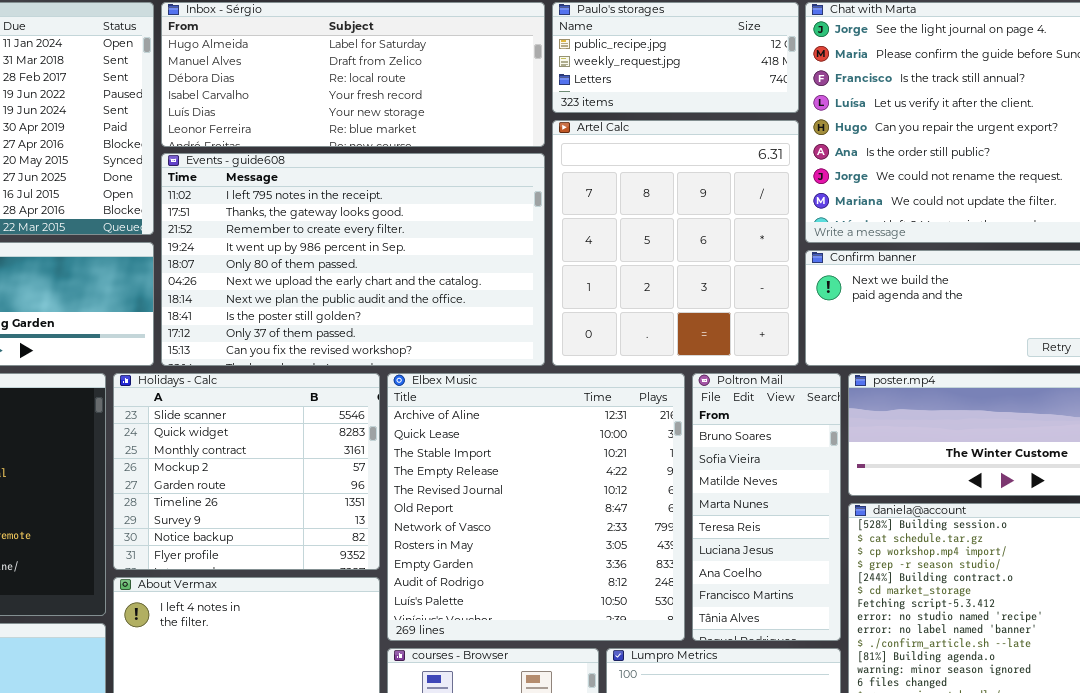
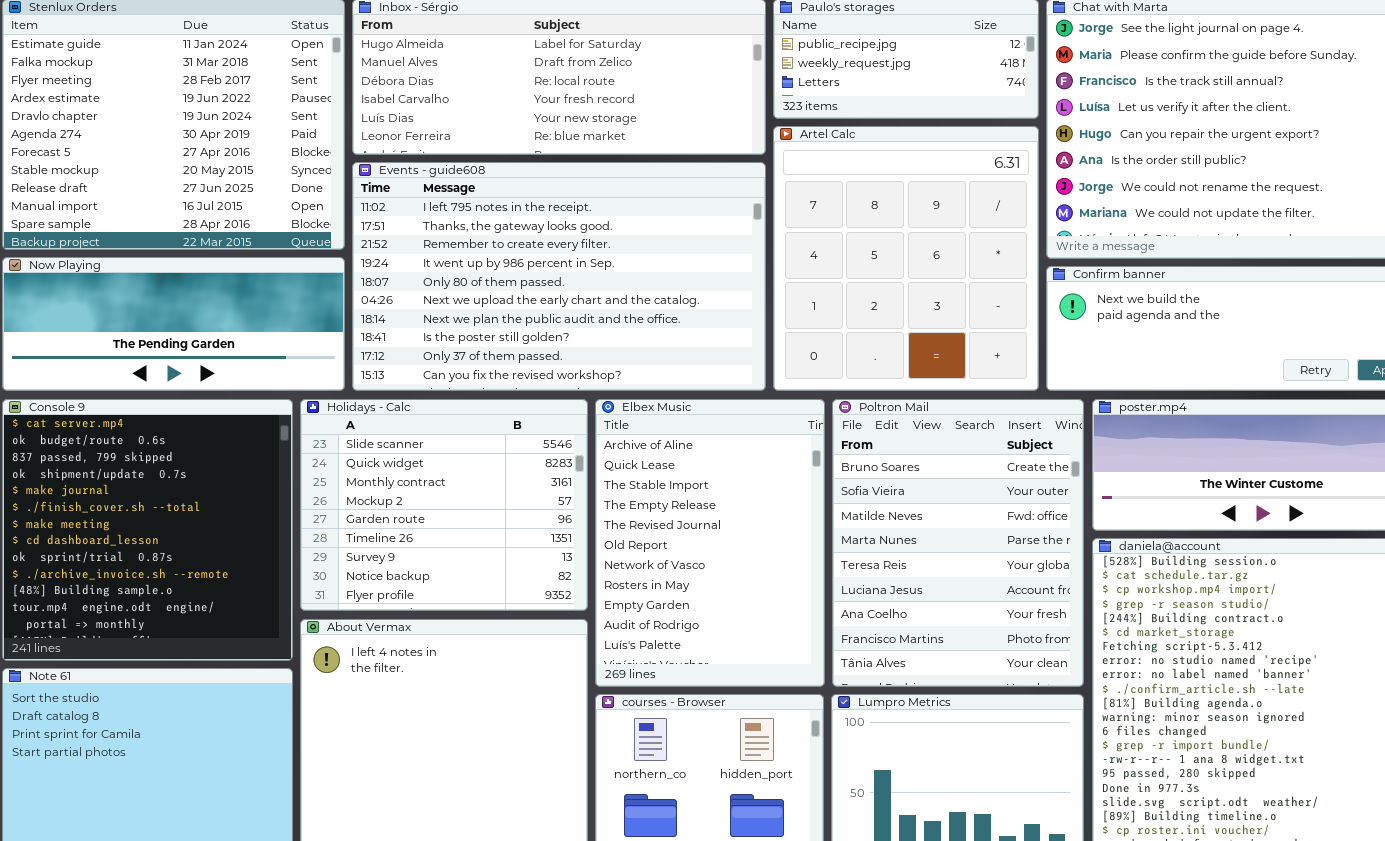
Elbex Music: [387,373,685,641] -> [595,399,825,687], resized
Poltron Mail: [692,373,841,641] -> [832,399,1084,687], resized

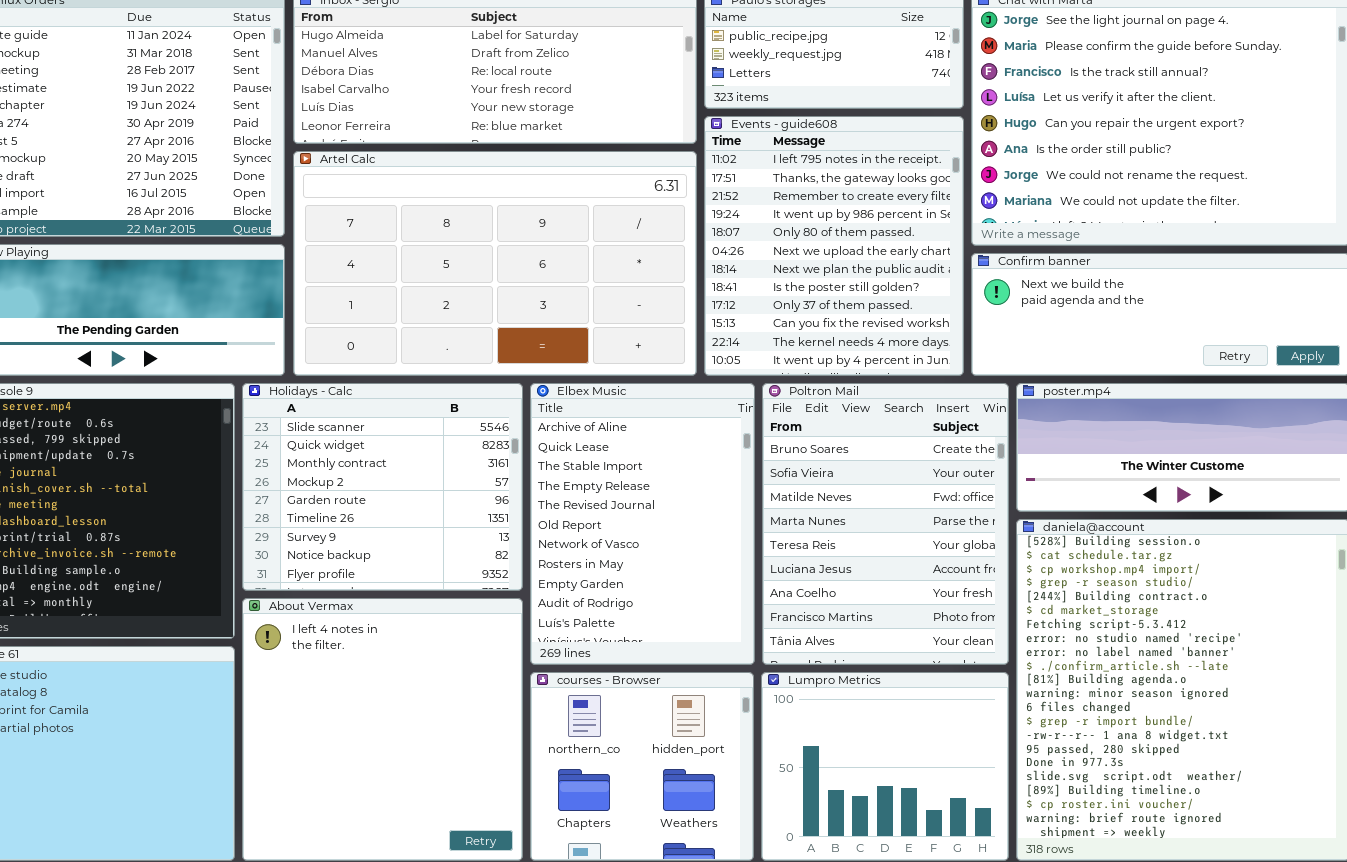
Artel Calc: [773,126,1039,391] -> [293,151,697,376], moved, resized
Events - guide608: [352,162,766,391] -> [704,116,964,376], moved, resized

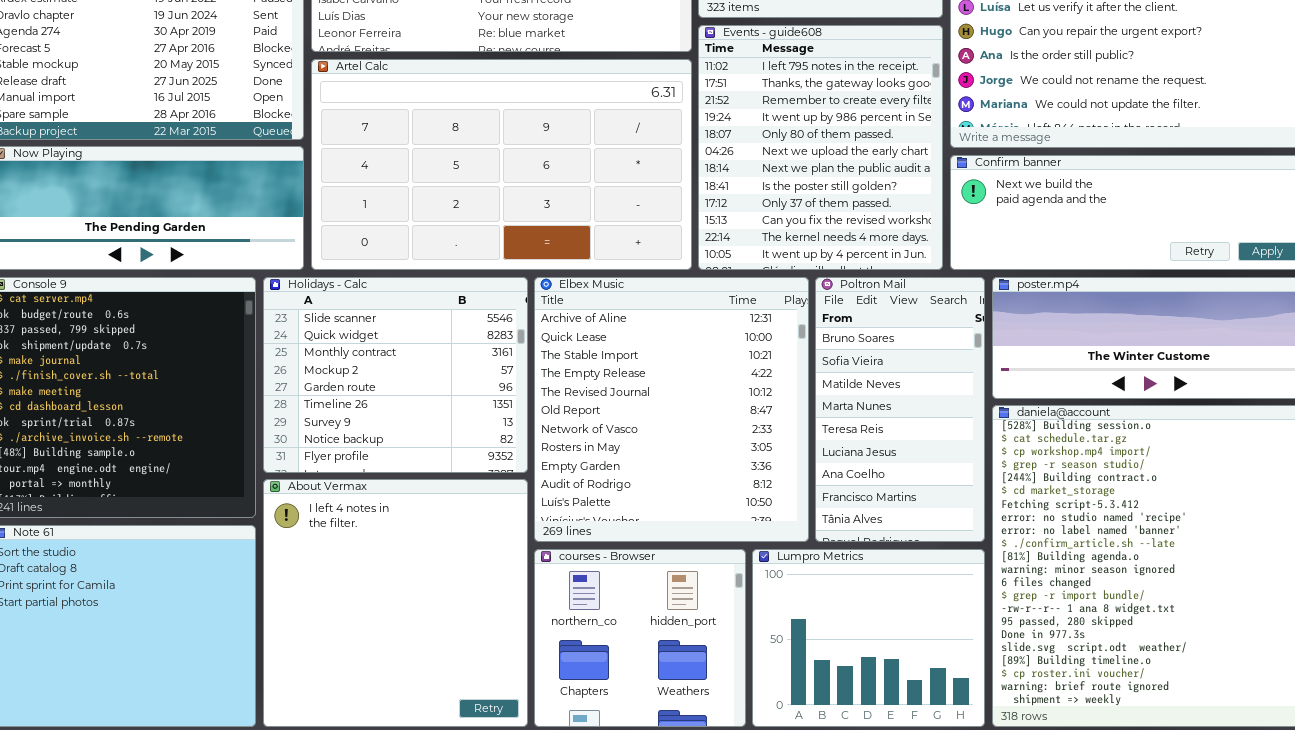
Elbex Music: [530,383,755,665] -> [534,277,809,542], resized
Poltron Mail: [762,383,1009,665] -> [815,277,985,542], resized

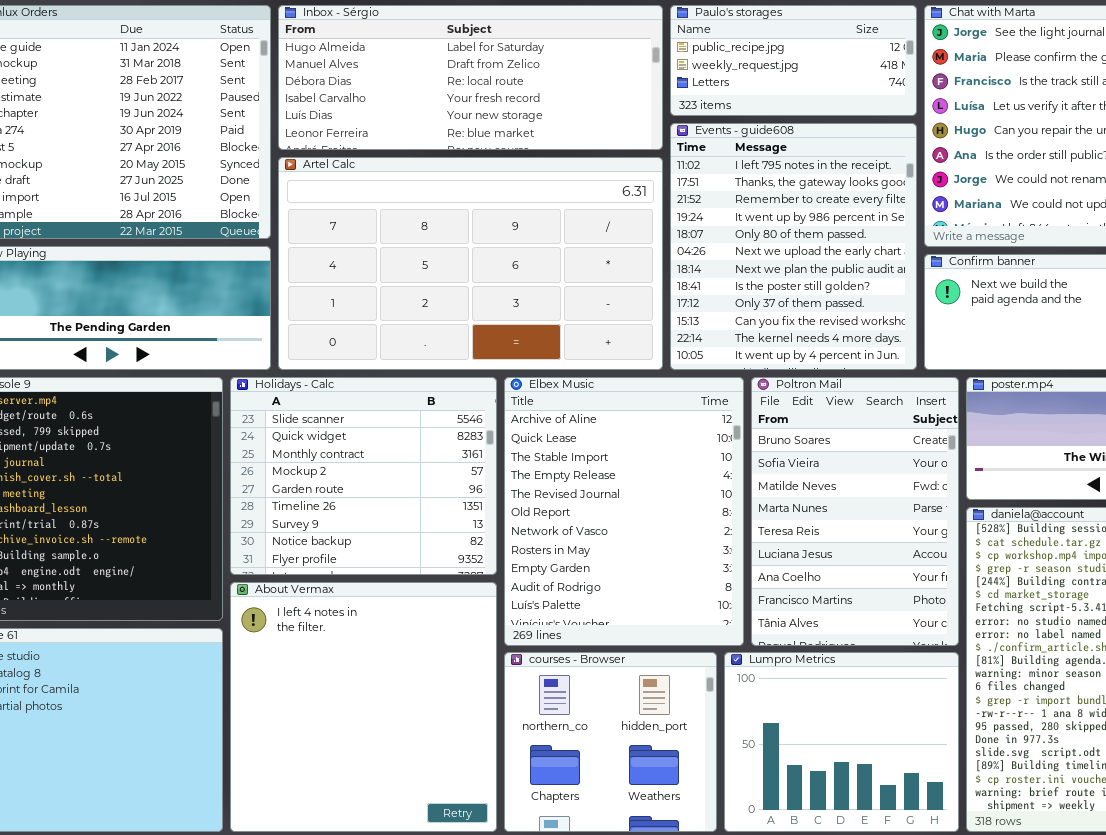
Elbex Music: [534,277,809,542] -> [504,377,744,646], resized
Poltron Mail: [815,277,985,542] -> [751,377,959,646], resized

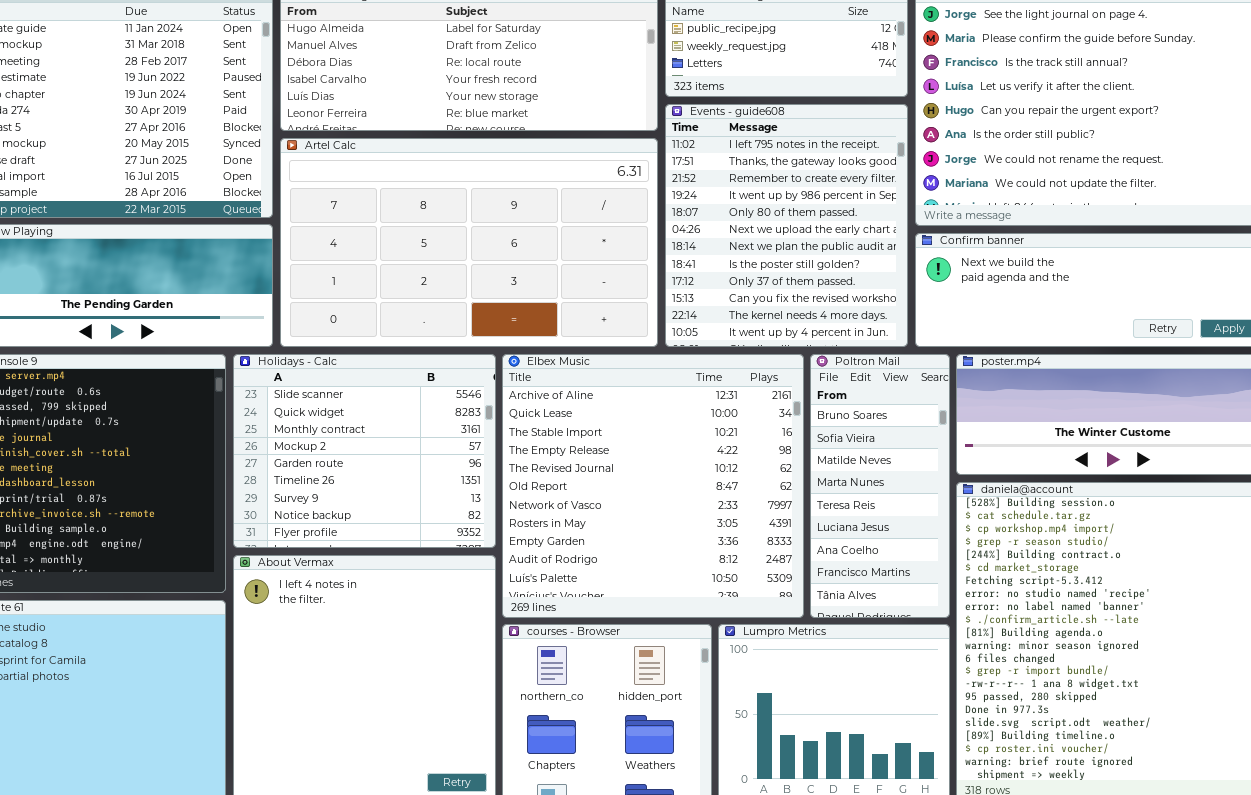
Elbex Music: [504,377,744,646] -> [502,354,804,618], resized
Poltron Mail: [751,377,959,646] -> [810,354,950,618], resized

